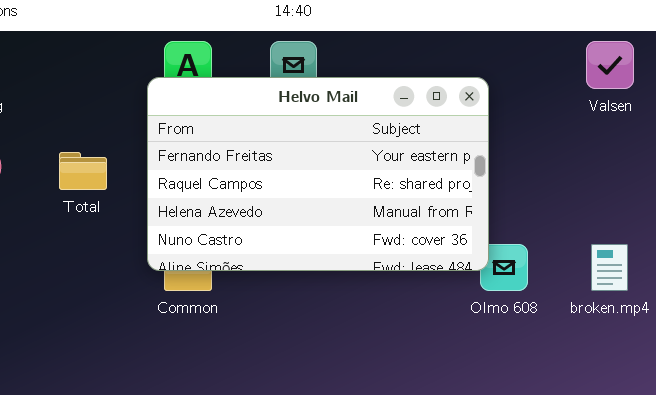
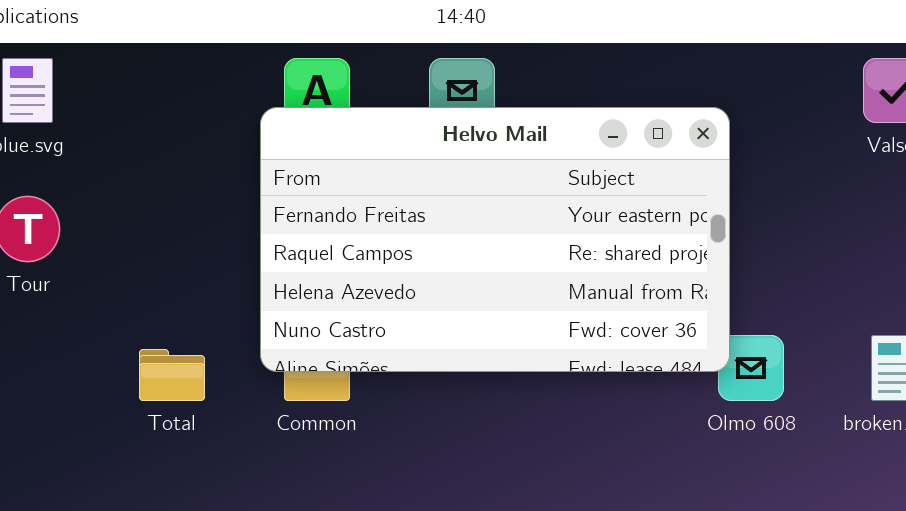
Total: [59,152,107,190] -> [139,349,205,401], moved

